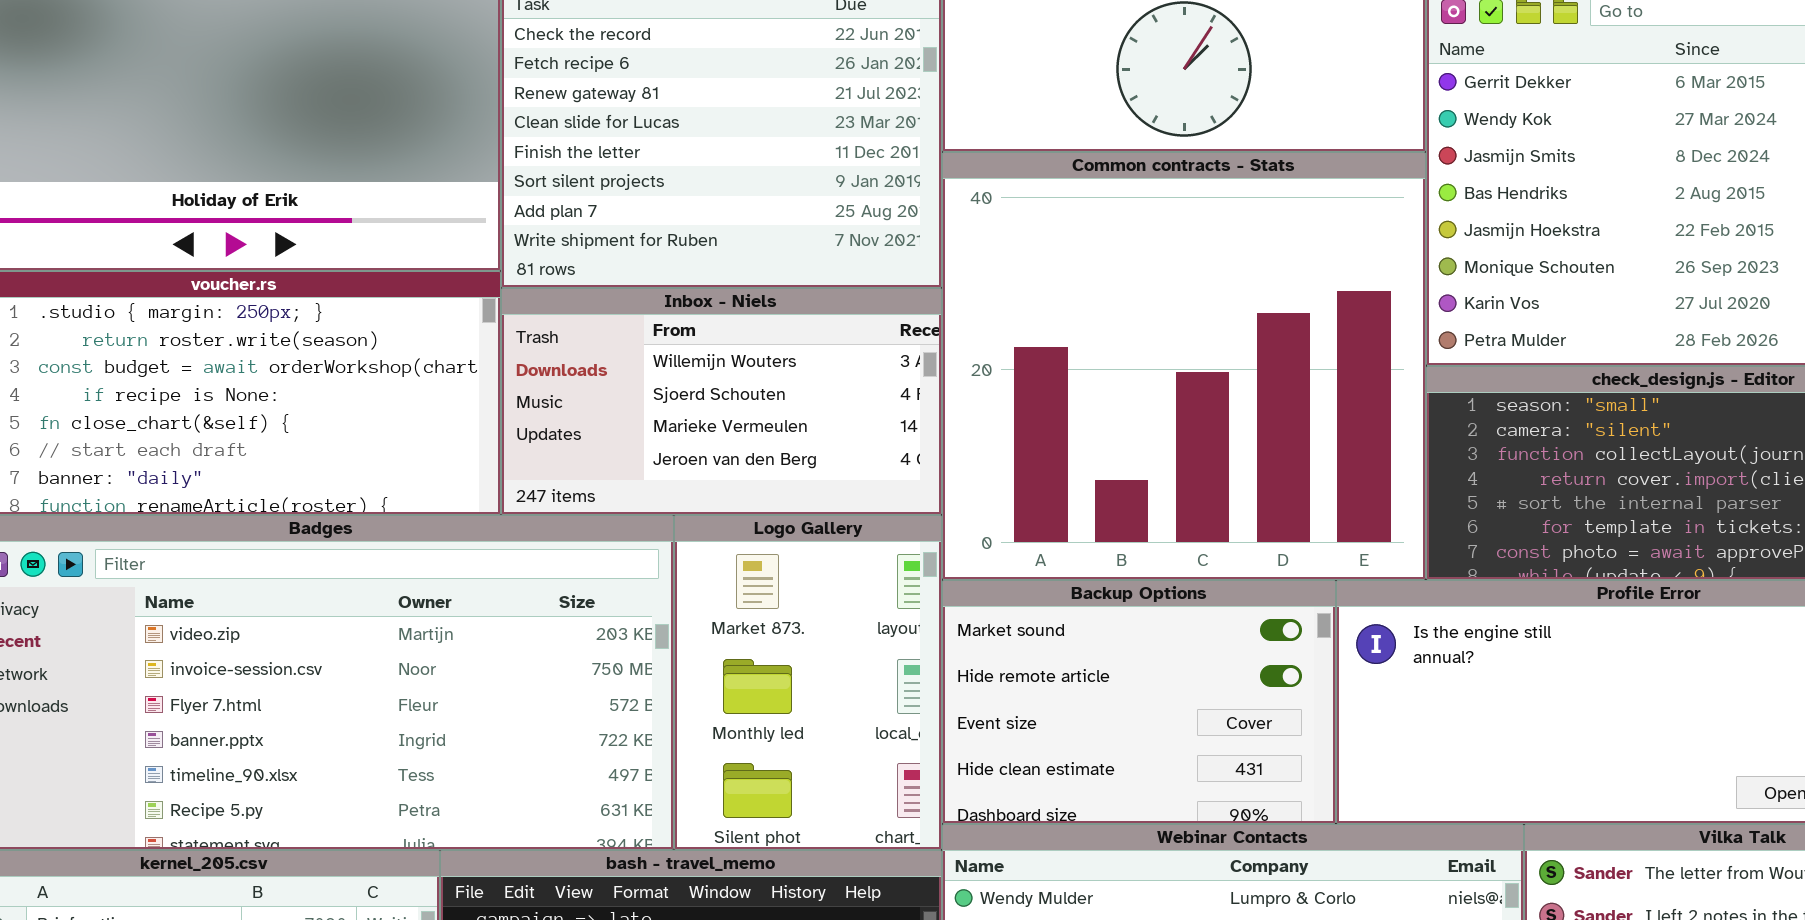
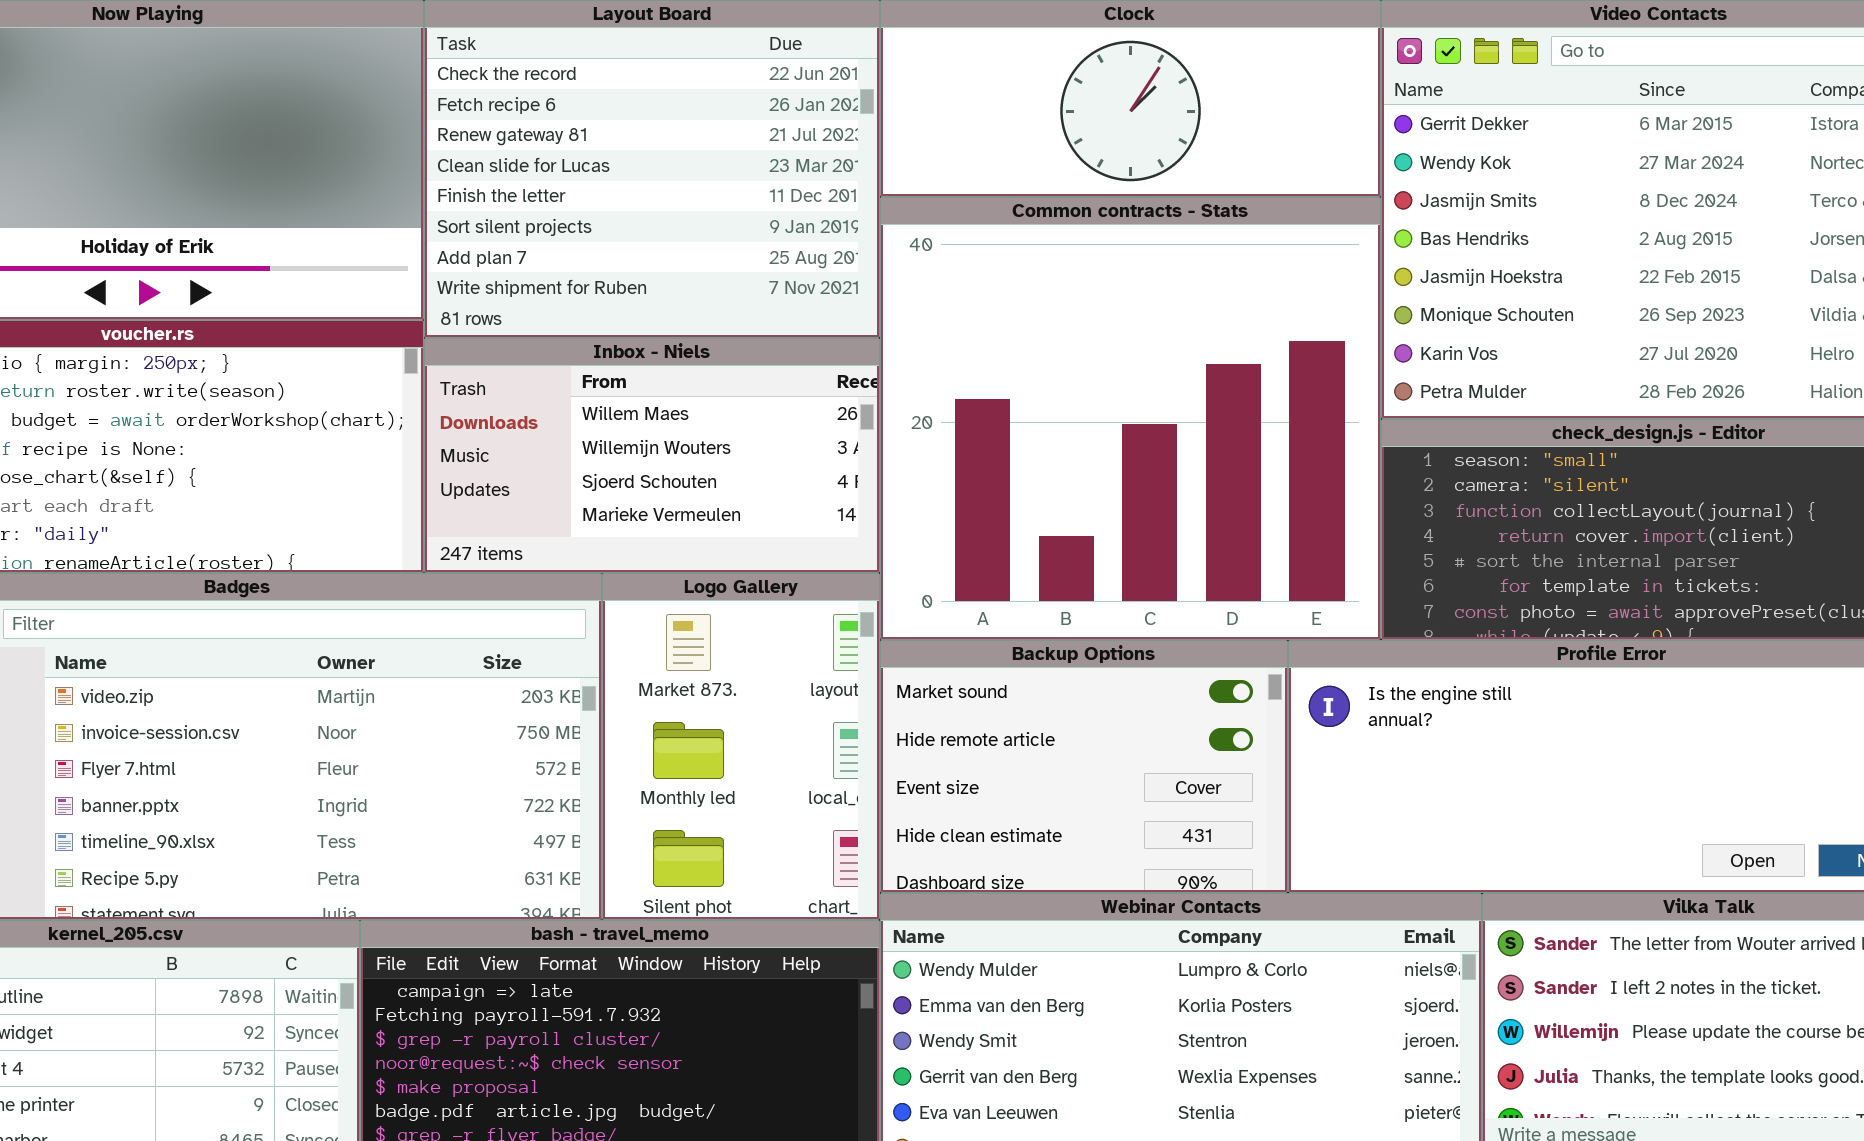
Inbox - Niels: [501,288,942,515] -> [424,338,880,573], scrolled up 1 row

